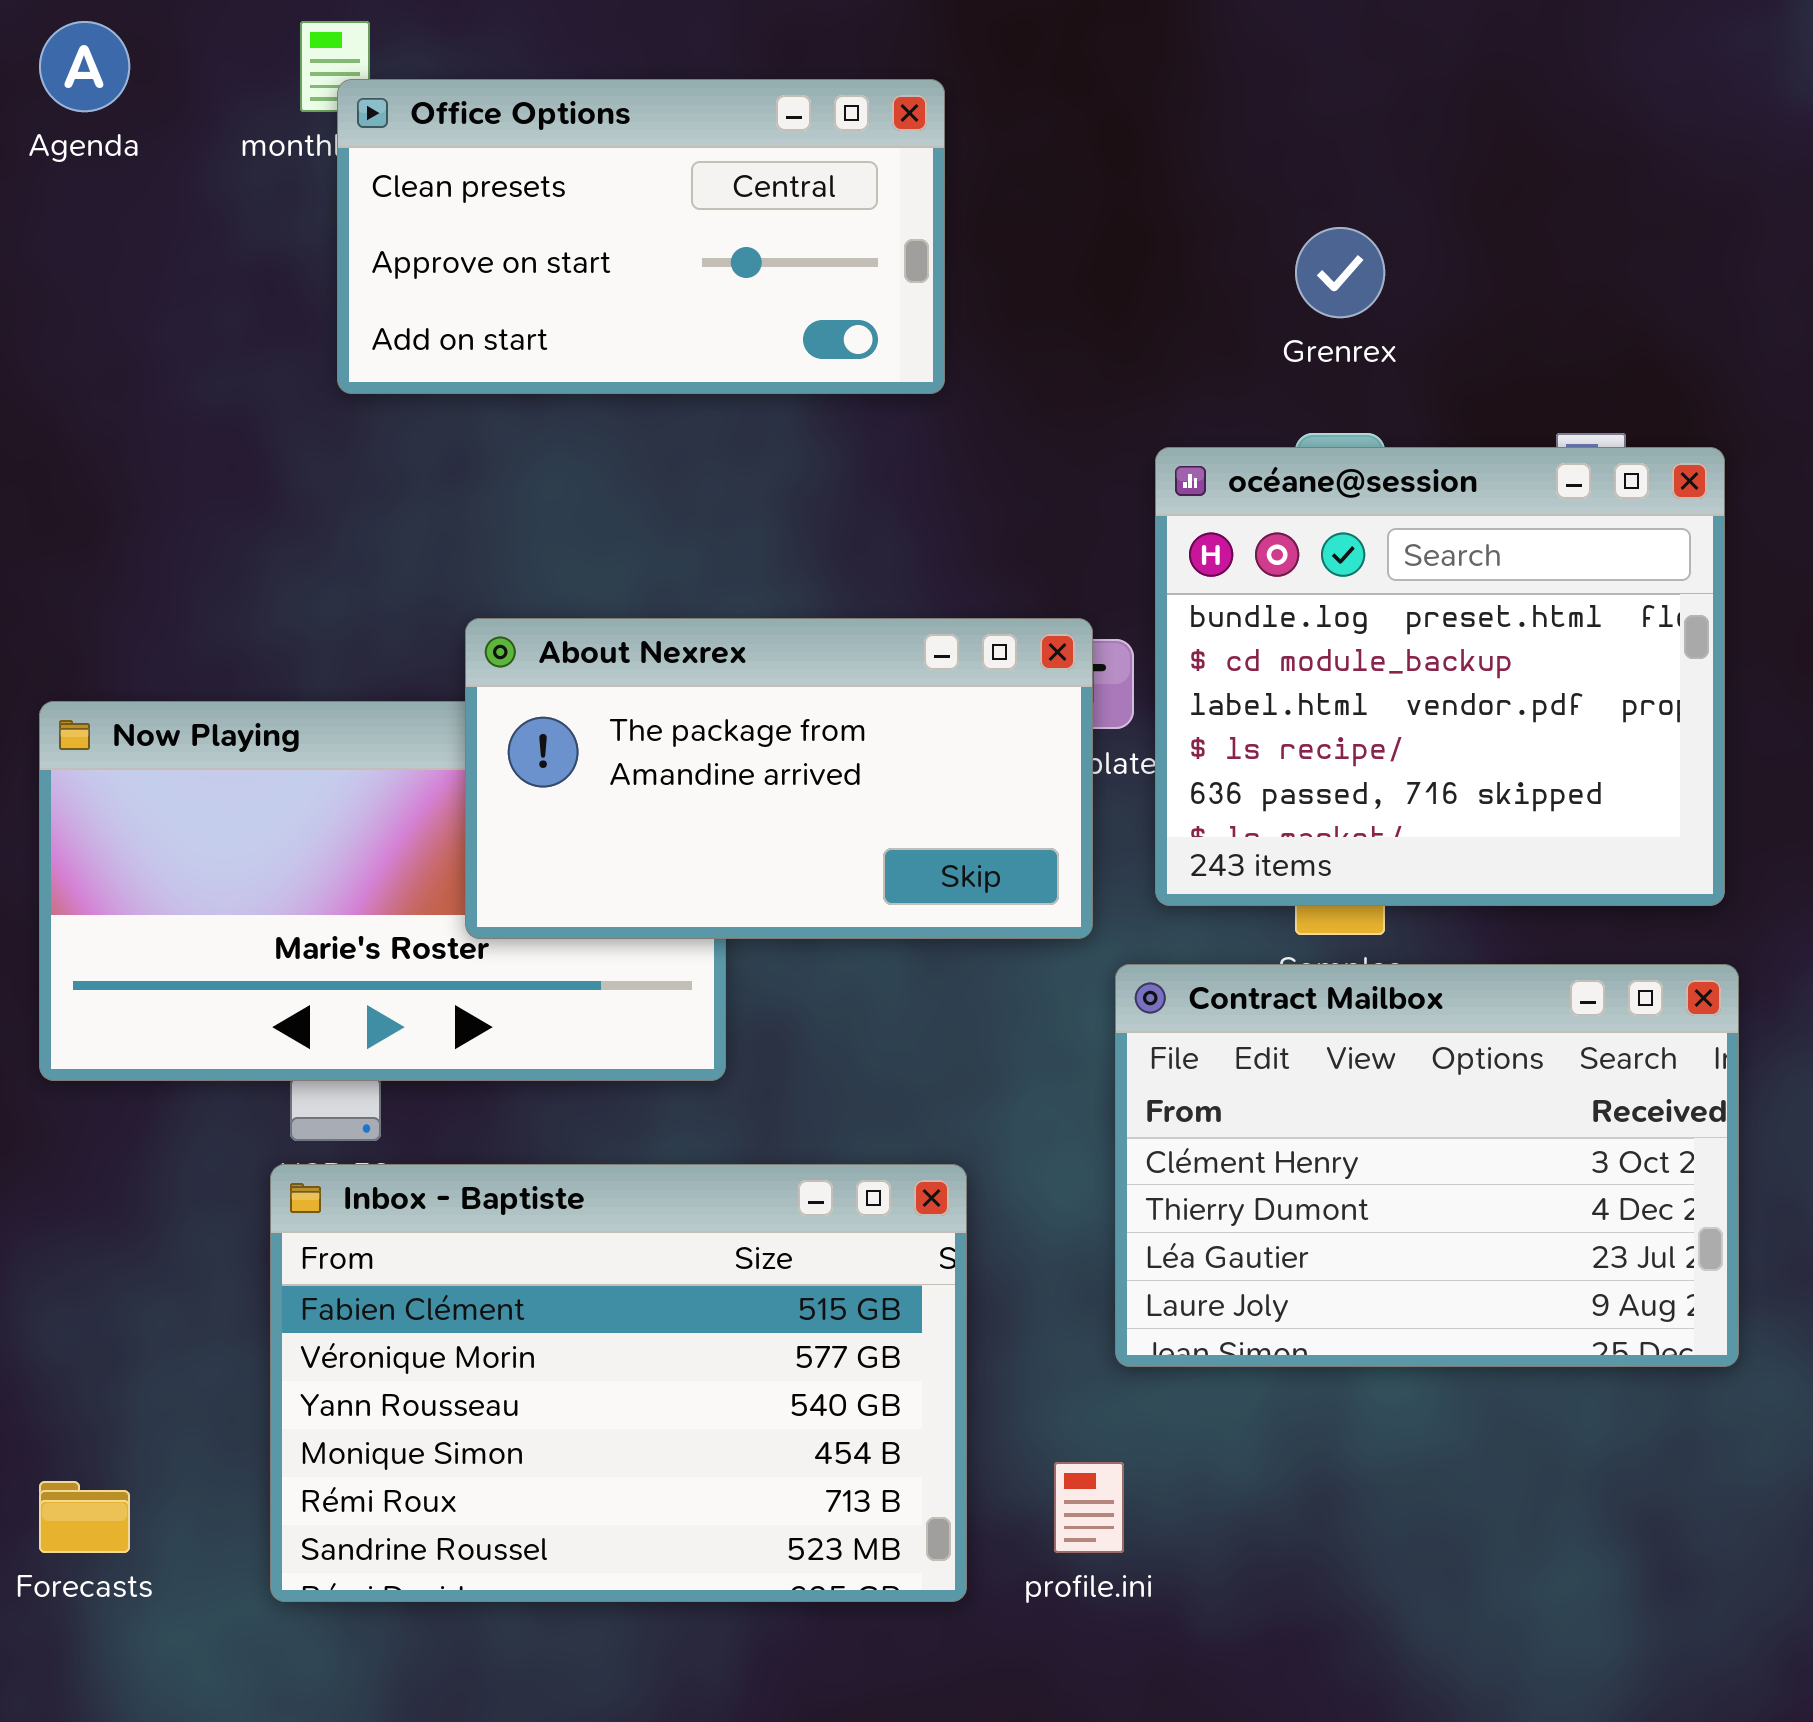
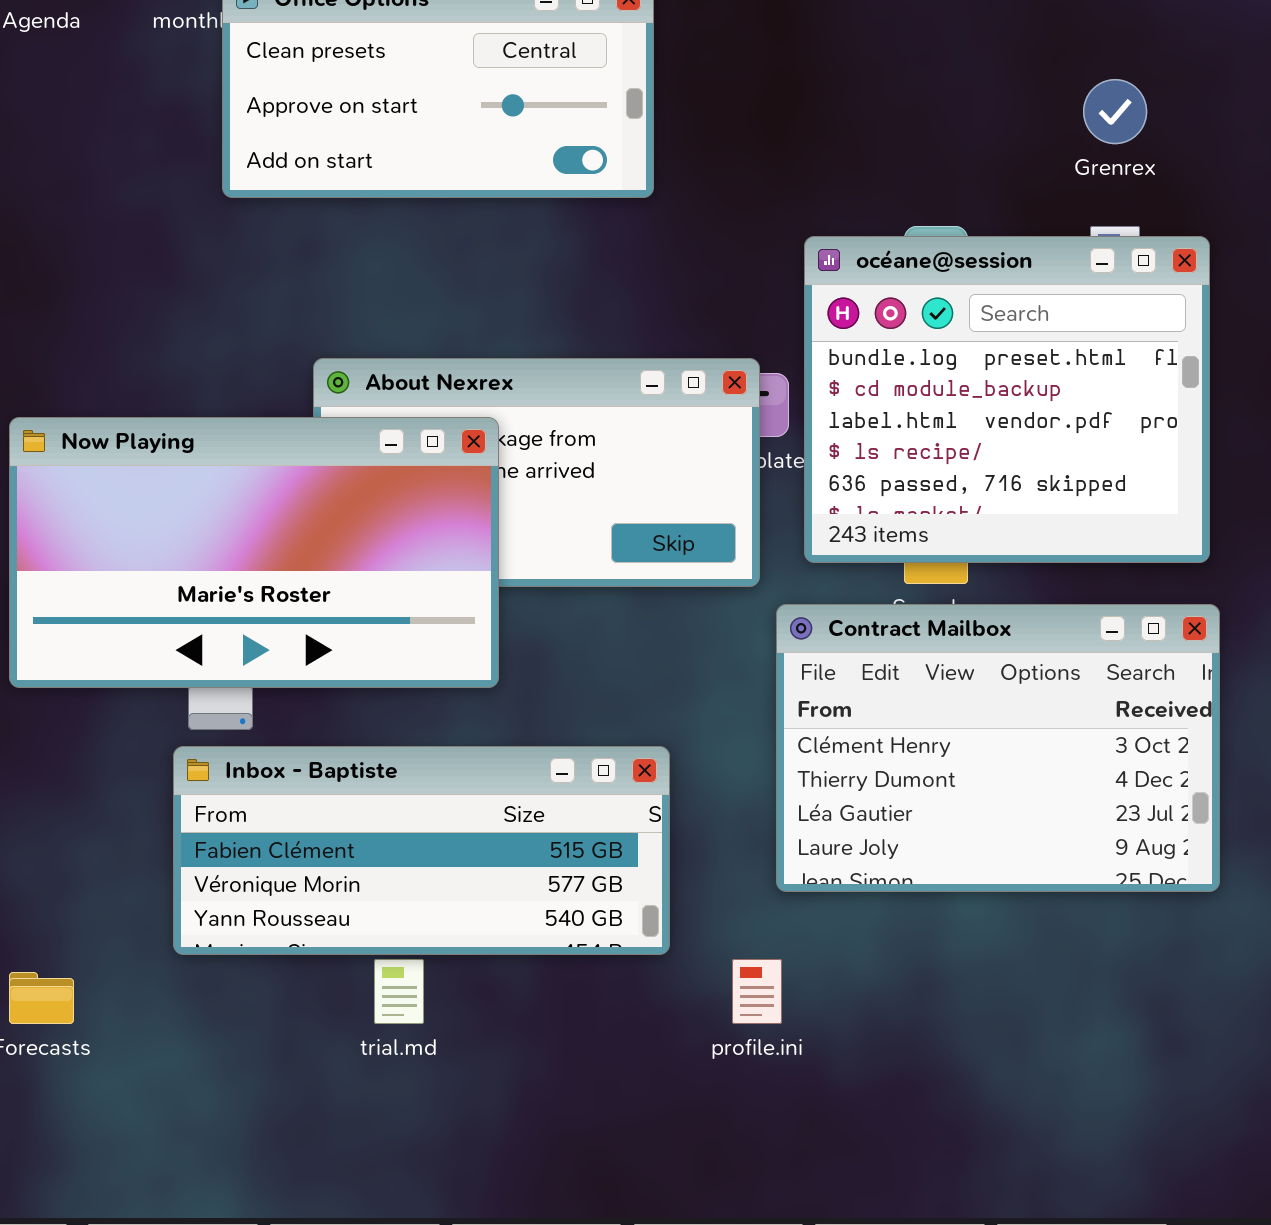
Grenrex: [1295,227,1385,318] -> [1083,79,1147,144], moved
Now Playing: [39,701,726,1081] -> [9,417,499,688], raised
Inbox - Baptiste: [270,1164,967,1602] -> [173,746,670,955], resized

